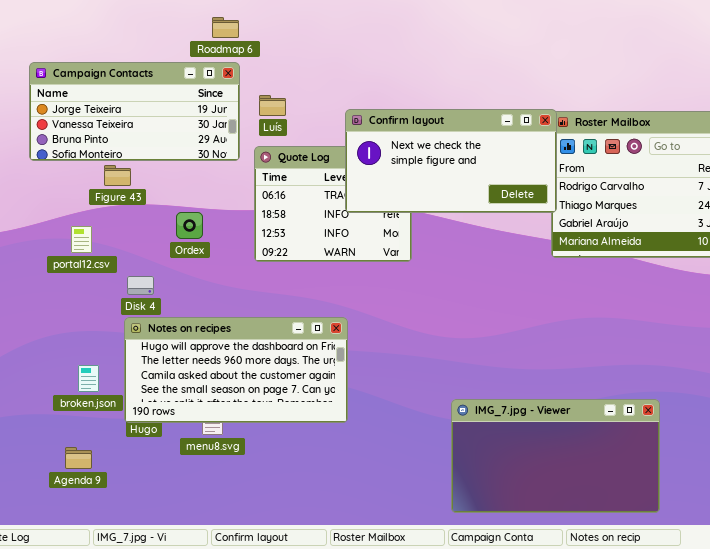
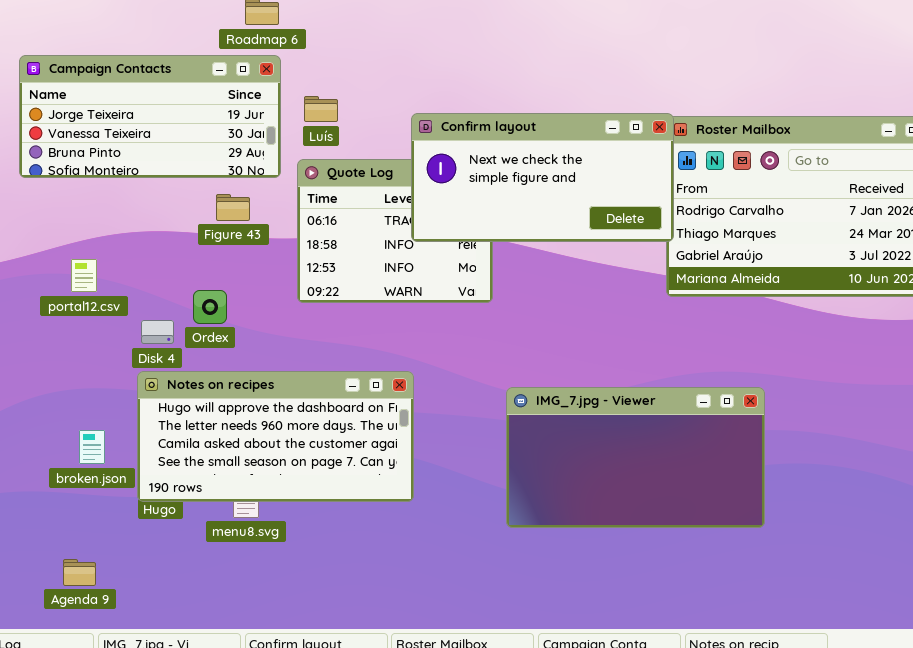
Figure 43: [104,165,131,186] -> [216,194,250,221], moved
Ordex: [176,212,203,239] -> [193,290,227,324], moved
IMG_7.jpg - Viewer: [451,399,660,513] -> [506,387,765,528], moved
Agenda 9: [65,447,92,469] -> [63,559,96,586], moved

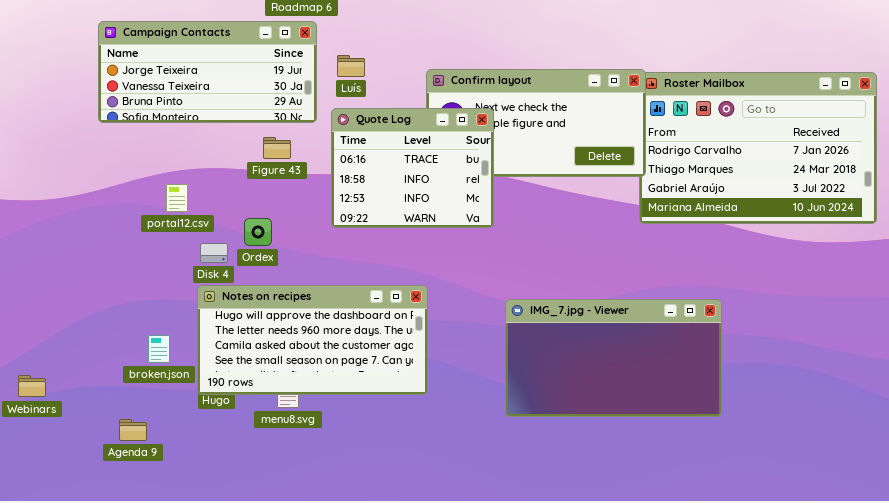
Quote Log: [297,159,493,303] -> [331,108,494,228], raised
portal12.csv: [71,259,97,292] -> [166,184,188,212], moved
Agenda 9: [63,559,96,586] -> [119,419,147,441], moved

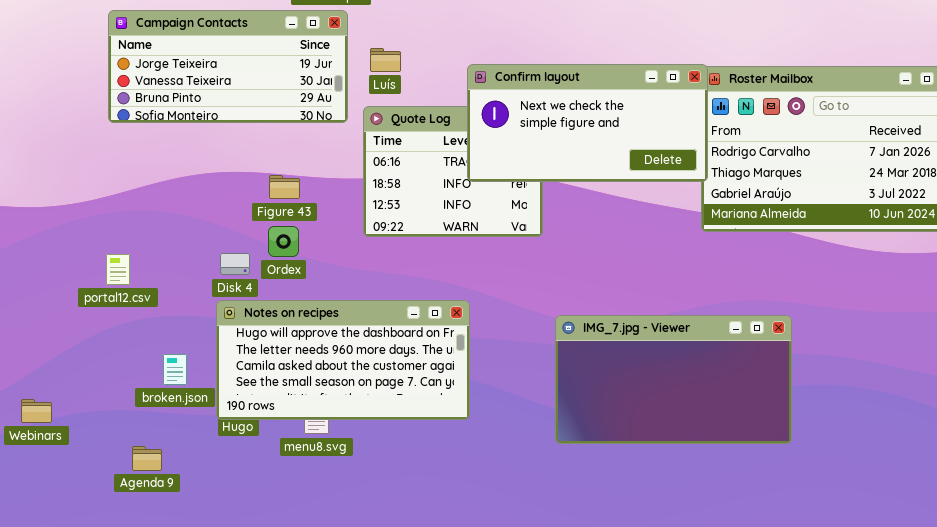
Confirm layout: [426,69,646,177] -> [467,64,708,182], raised
Figure 43: [263,137,291,159] -> [269,175,300,199], moved
portal12.csv: [166,184,188,212] -> [106,254,130,285], moved

